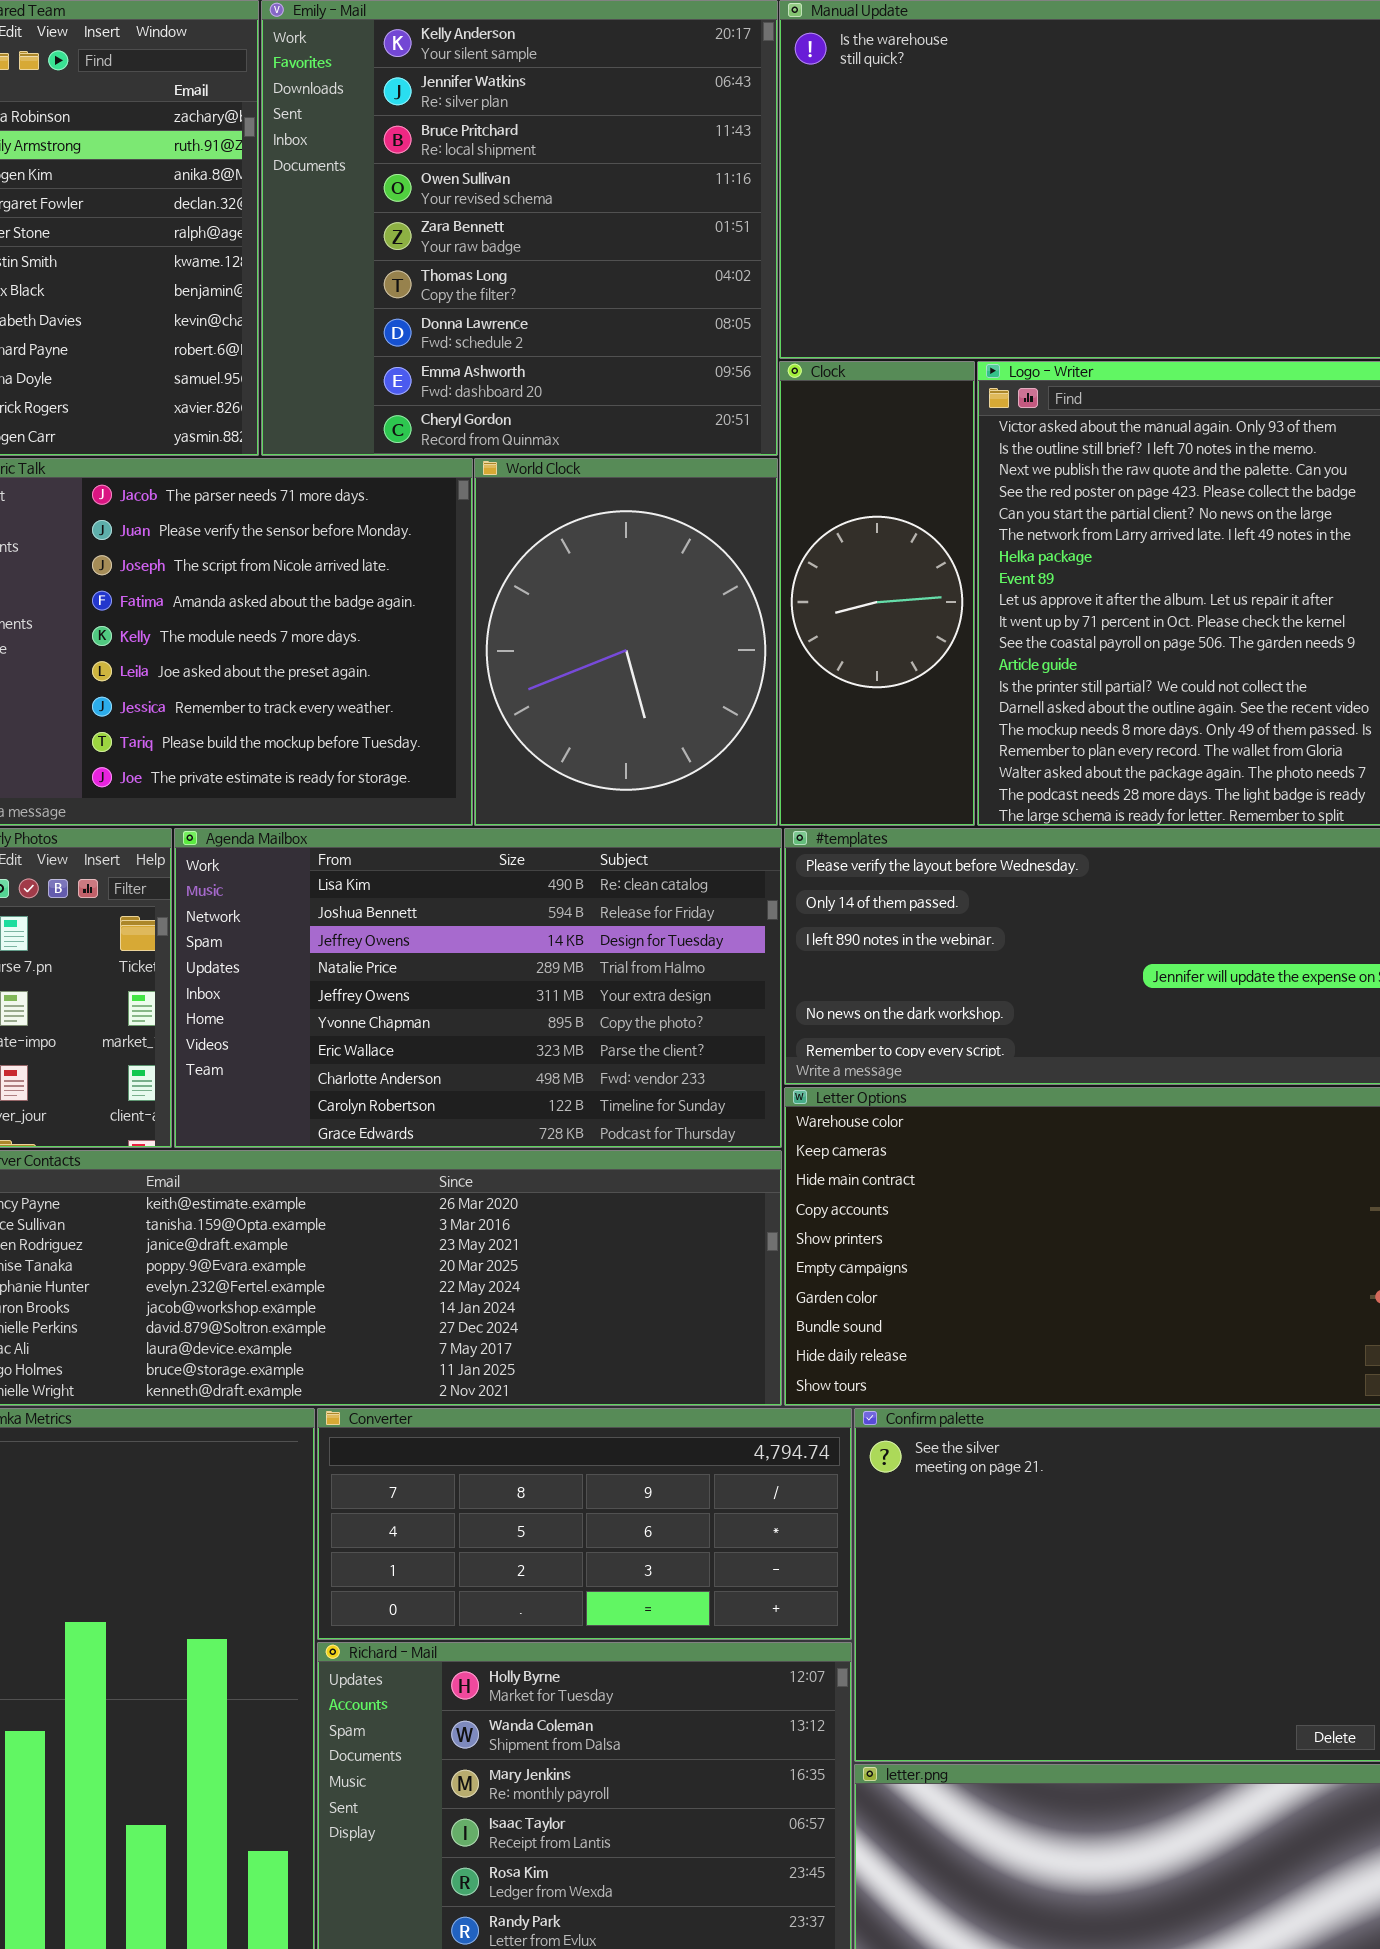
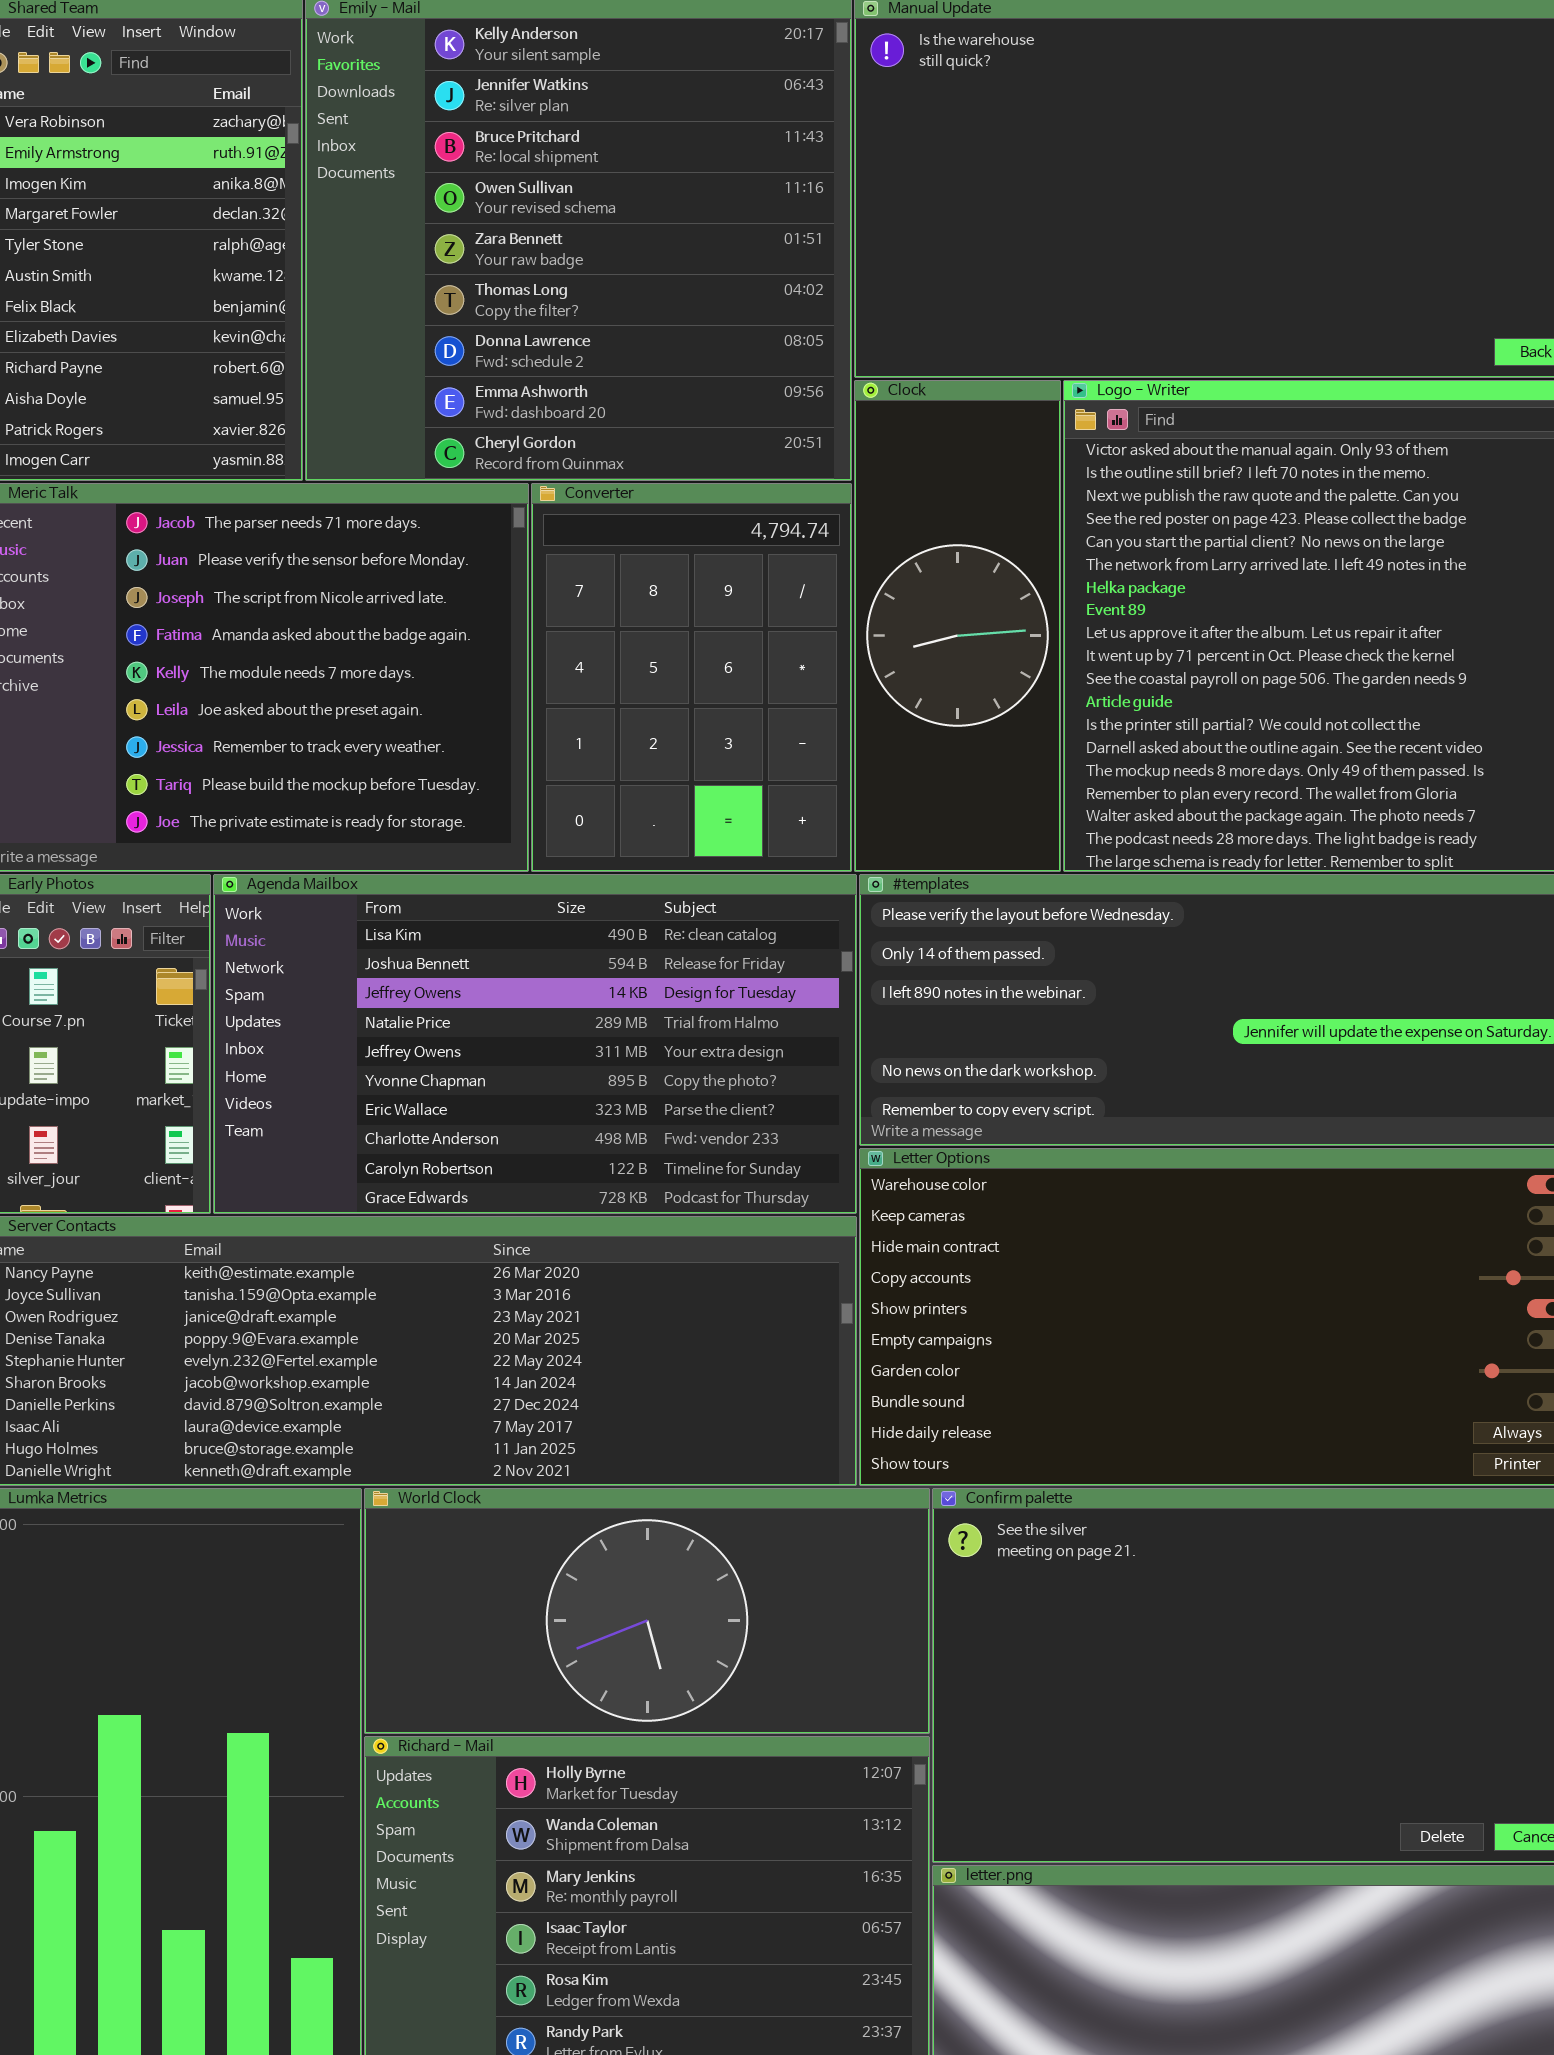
World Clock: [474,458,778,826] -> [364,1488,930,1734], moved, resized
Converter: [317,1408,852,1640] -> [531,483,852,872], moved, resized

